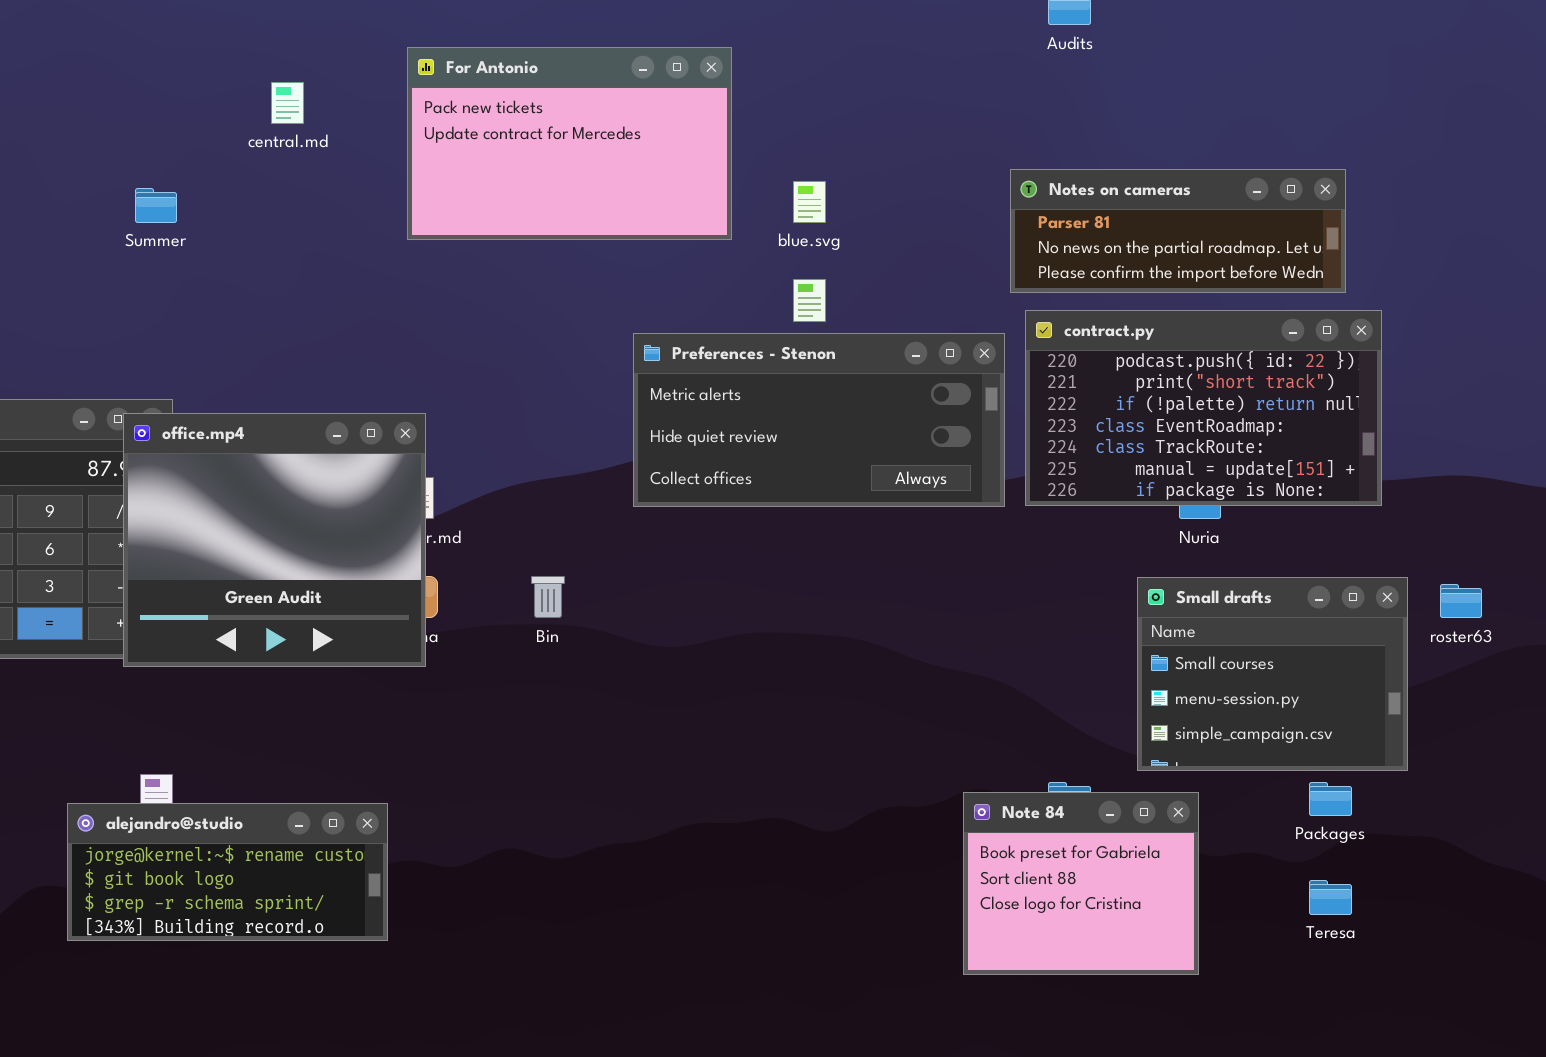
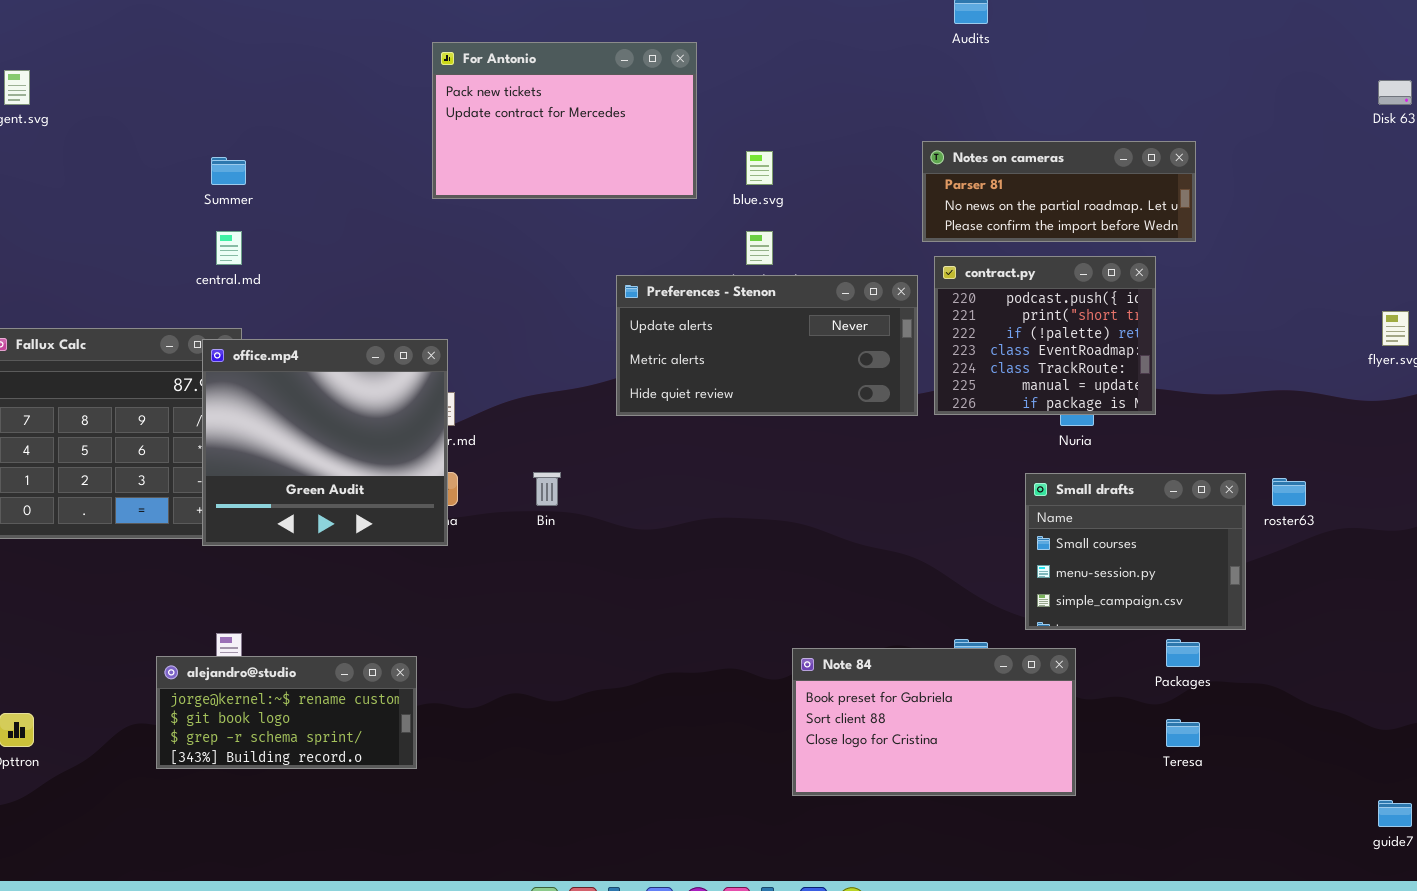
central.md: [271,82,304,124] -> [216,231,242,265], moved
contract.py: [1025,310,1382,506] -> [934,256,1156,415], resized
Preferences - Stenon: [633,333,1005,507] -> [616,275,918,416], scrolled up 1 row
Note 84: [963,792,1199,975] -> [792,648,1076,796], resized

